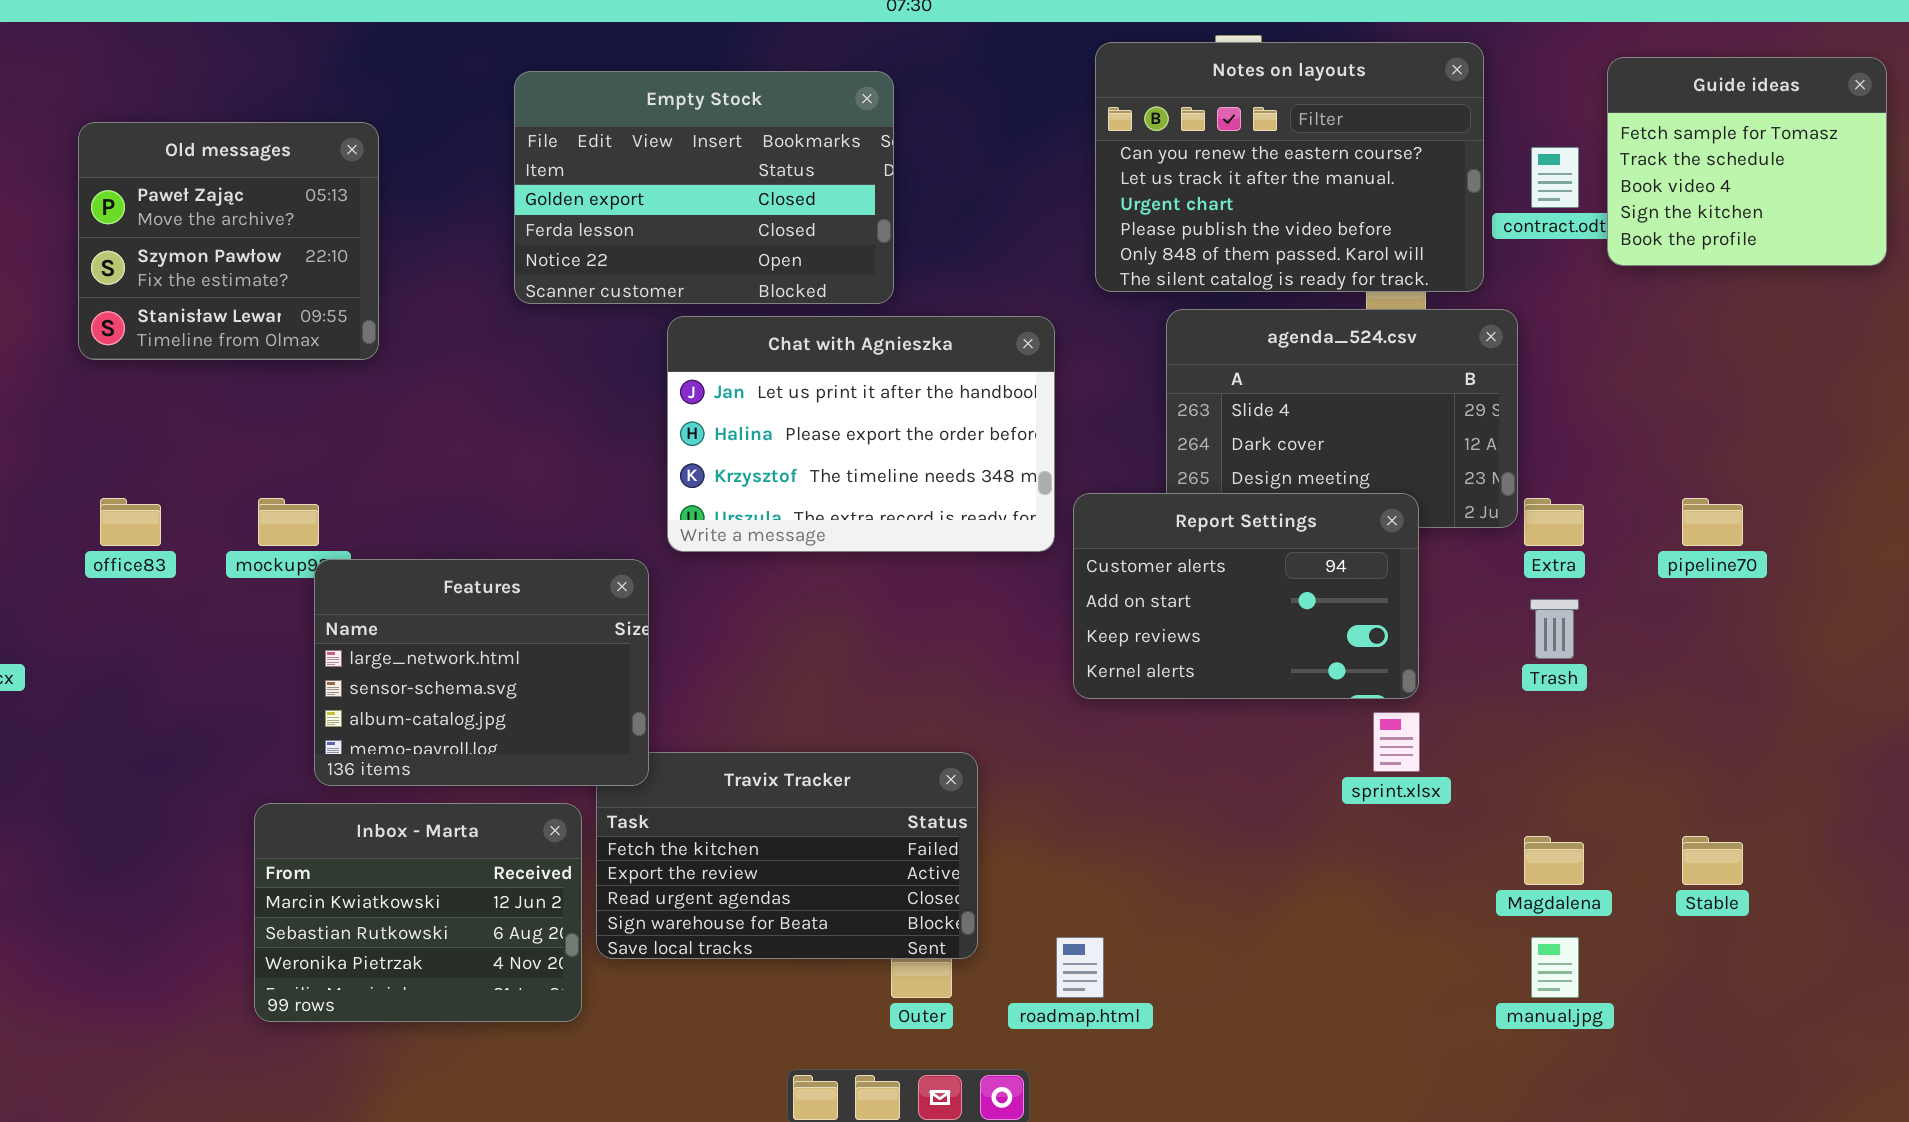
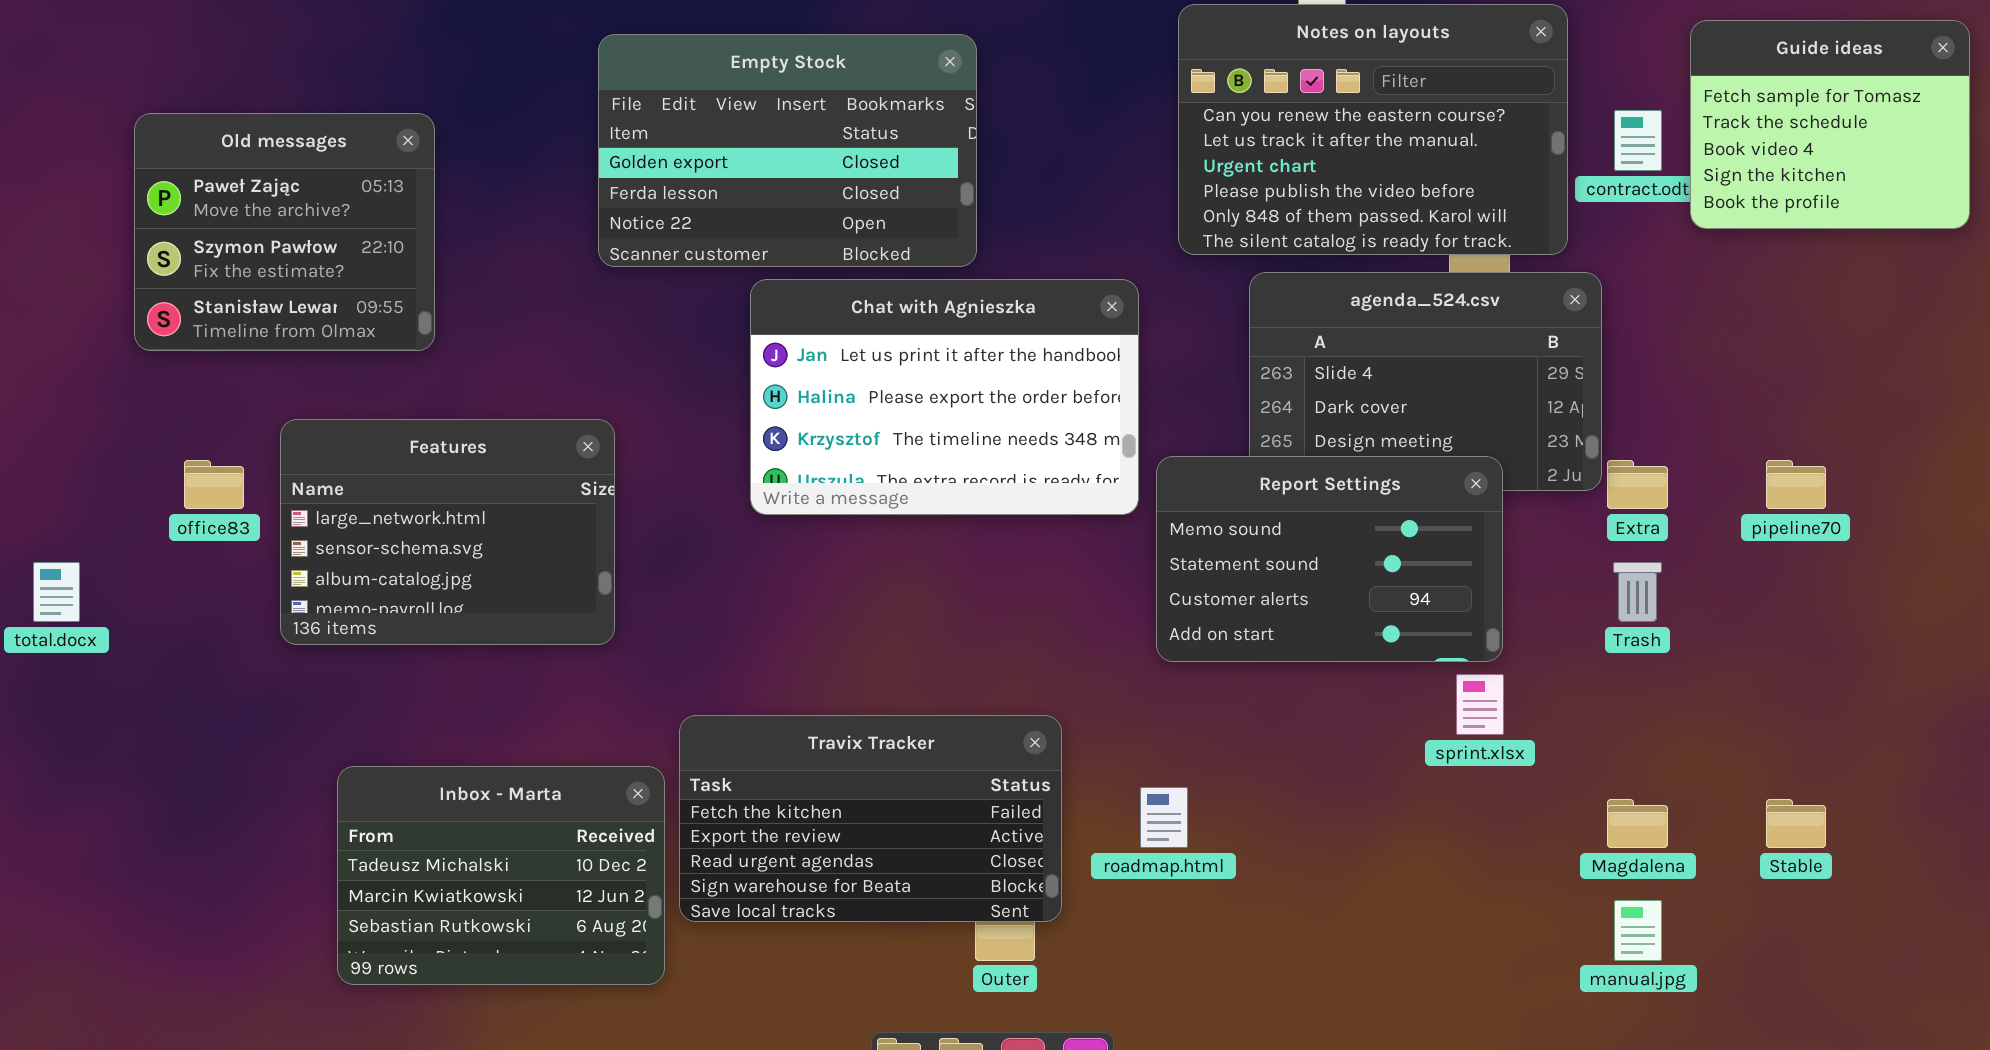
Old messages: [78,122,379,360] -> [134,113,435,351], moved
Report Settings: [1073,493,1419,699] -> [1156,456,1503,662], scrolled up 2 rows
Features: [314,559,649,786] -> [280,419,615,645], moved
Inbox - Marta: [254,803,582,1022] -> [337,766,665,985], scrolled up 1 row
roadmap.html: [1056,937,1104,998] -> [1140,787,1188,848], moved

